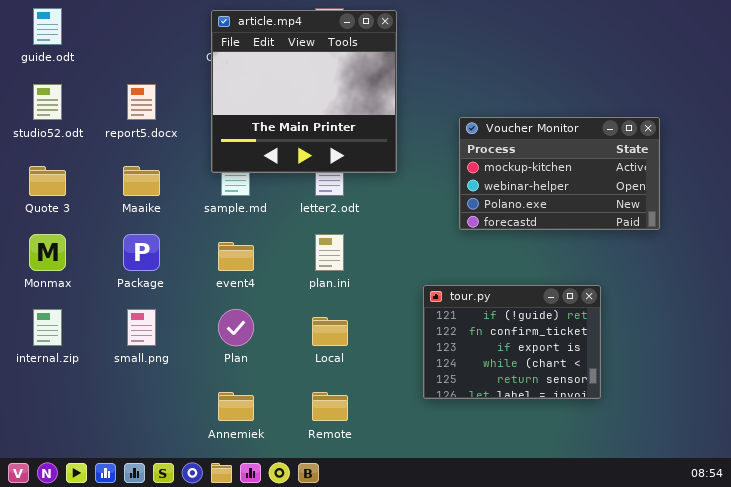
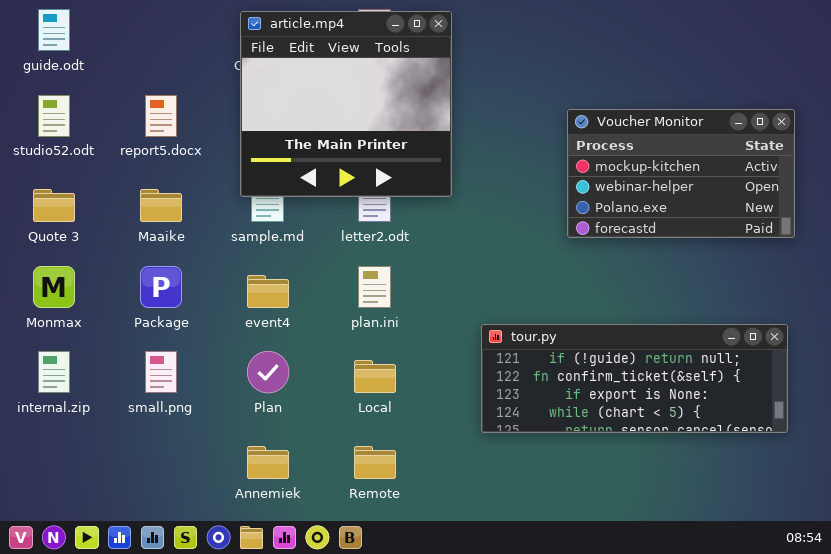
Voucher Monitor: [459,117,660,230] -> [567,109,795,238], moved
tour.py: [423,285,601,399] -> [481,324,788,433], resized

